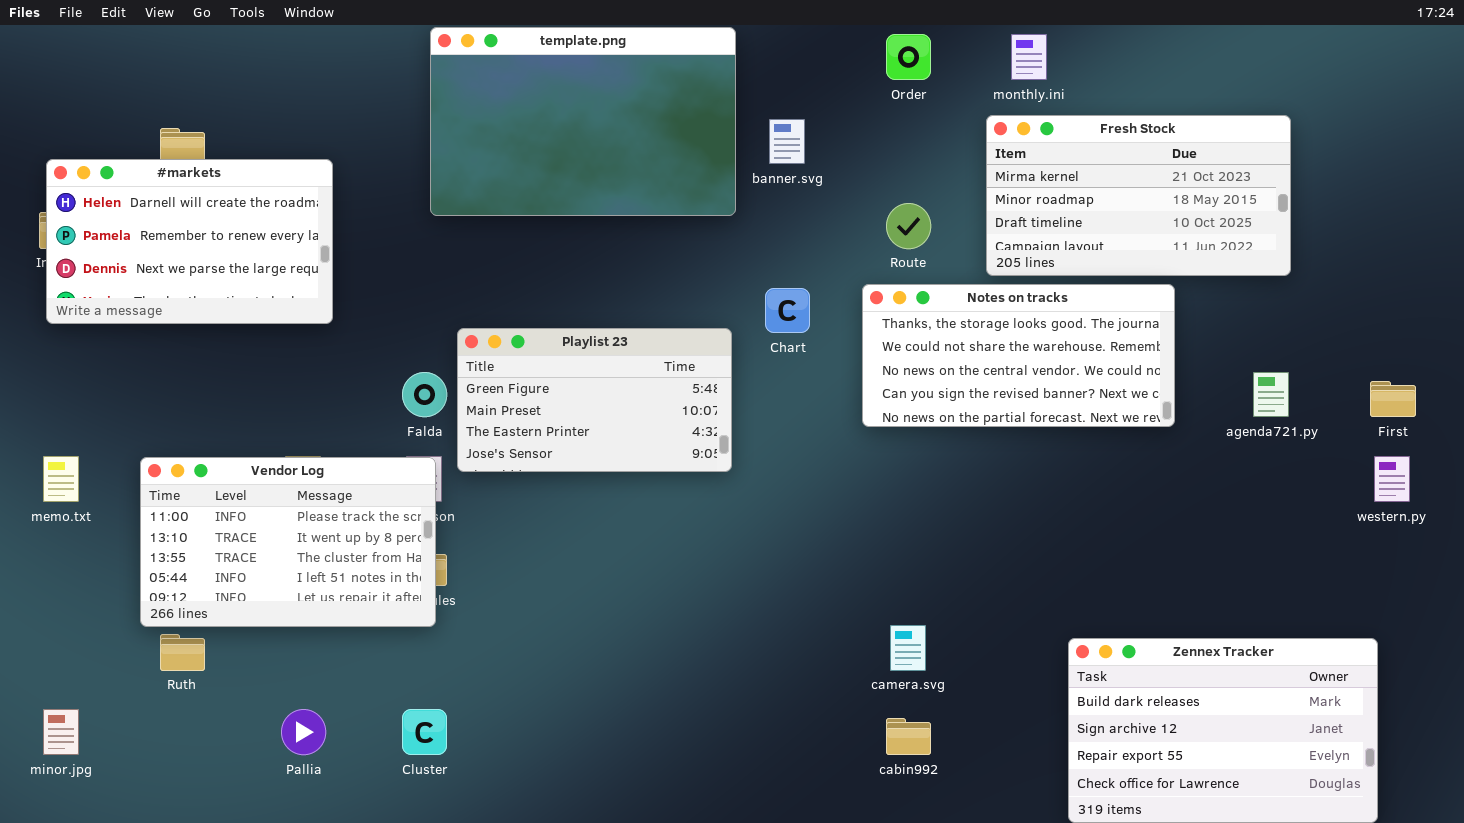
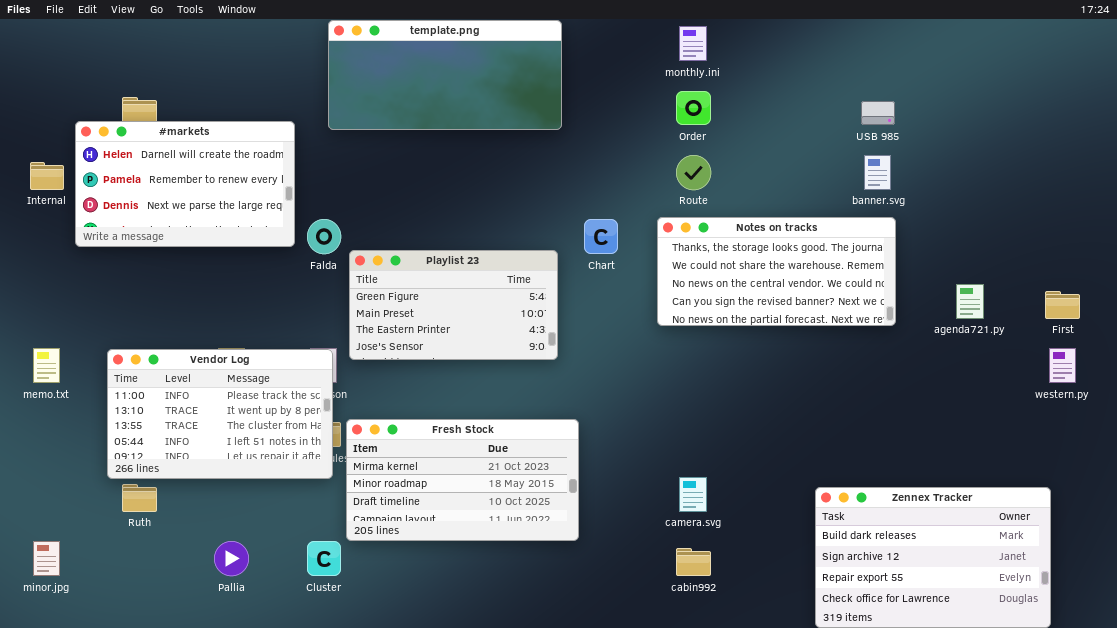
template.png: [430,27,736,216] -> [328,20,562,130], resized
Order: [886,34,931,80] -> [676,91,711,125], moved
monthly.ini: [1011,34,1047,80] -> [679,26,707,61], moved
Fresh Stock: [986,115,1291,276] -> [346,419,579,541], moved
banner.svg: [769,119,805,164] -> [864,155,891,190], moved
#markets: [46,159,333,324] -> [75,121,295,247], moved
Falda: [402,372,447,417] -> [307,219,341,254], moved

